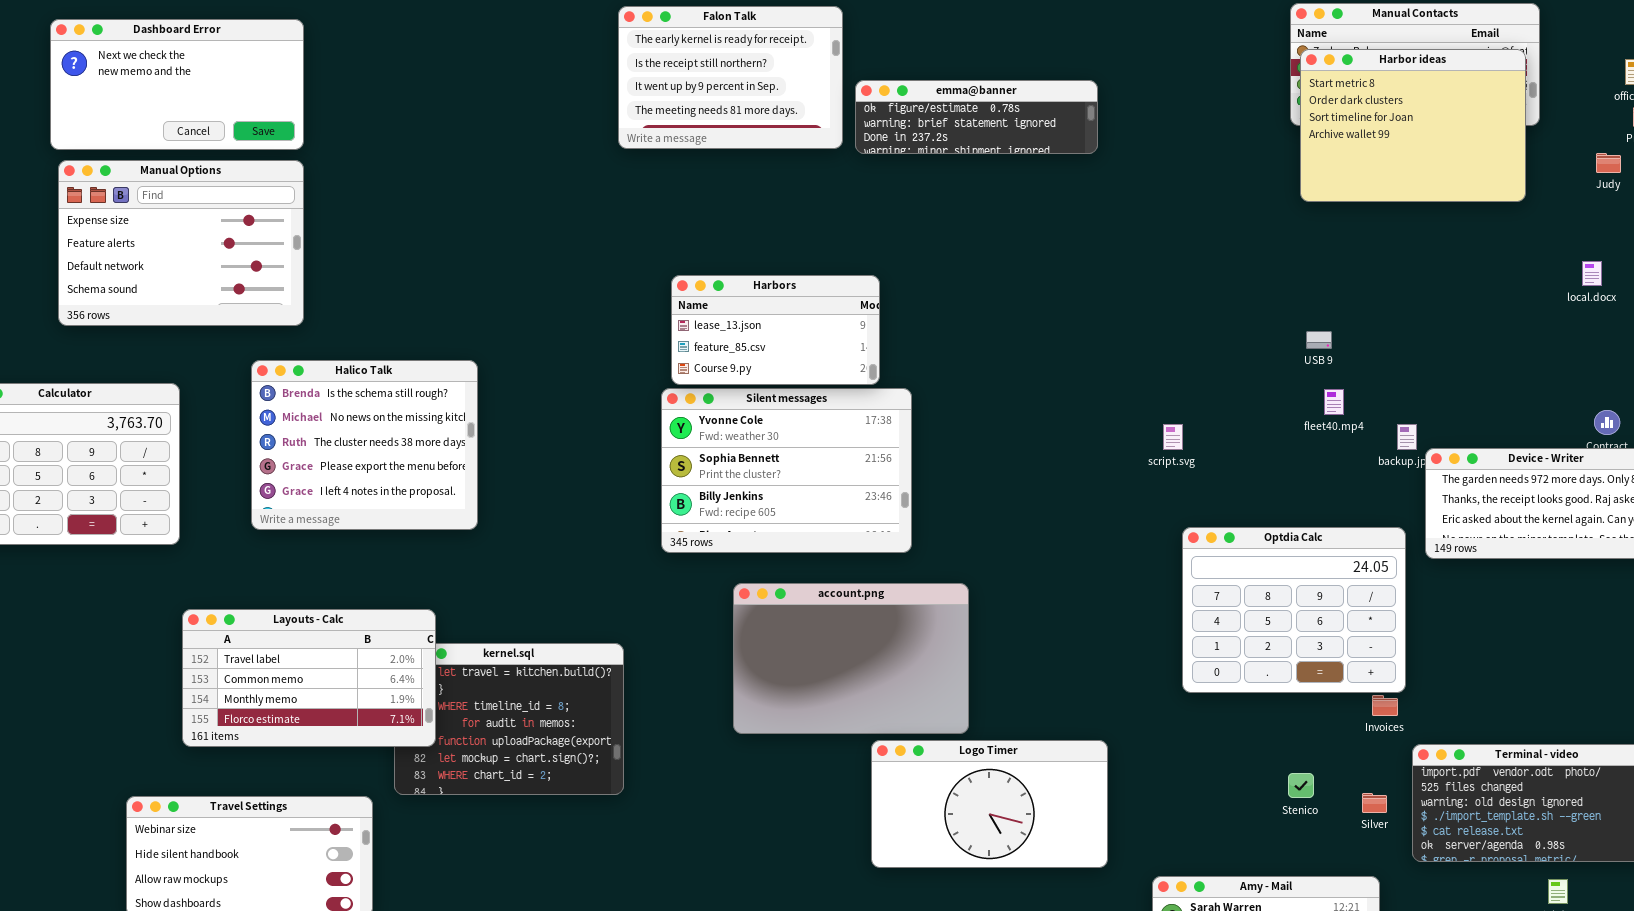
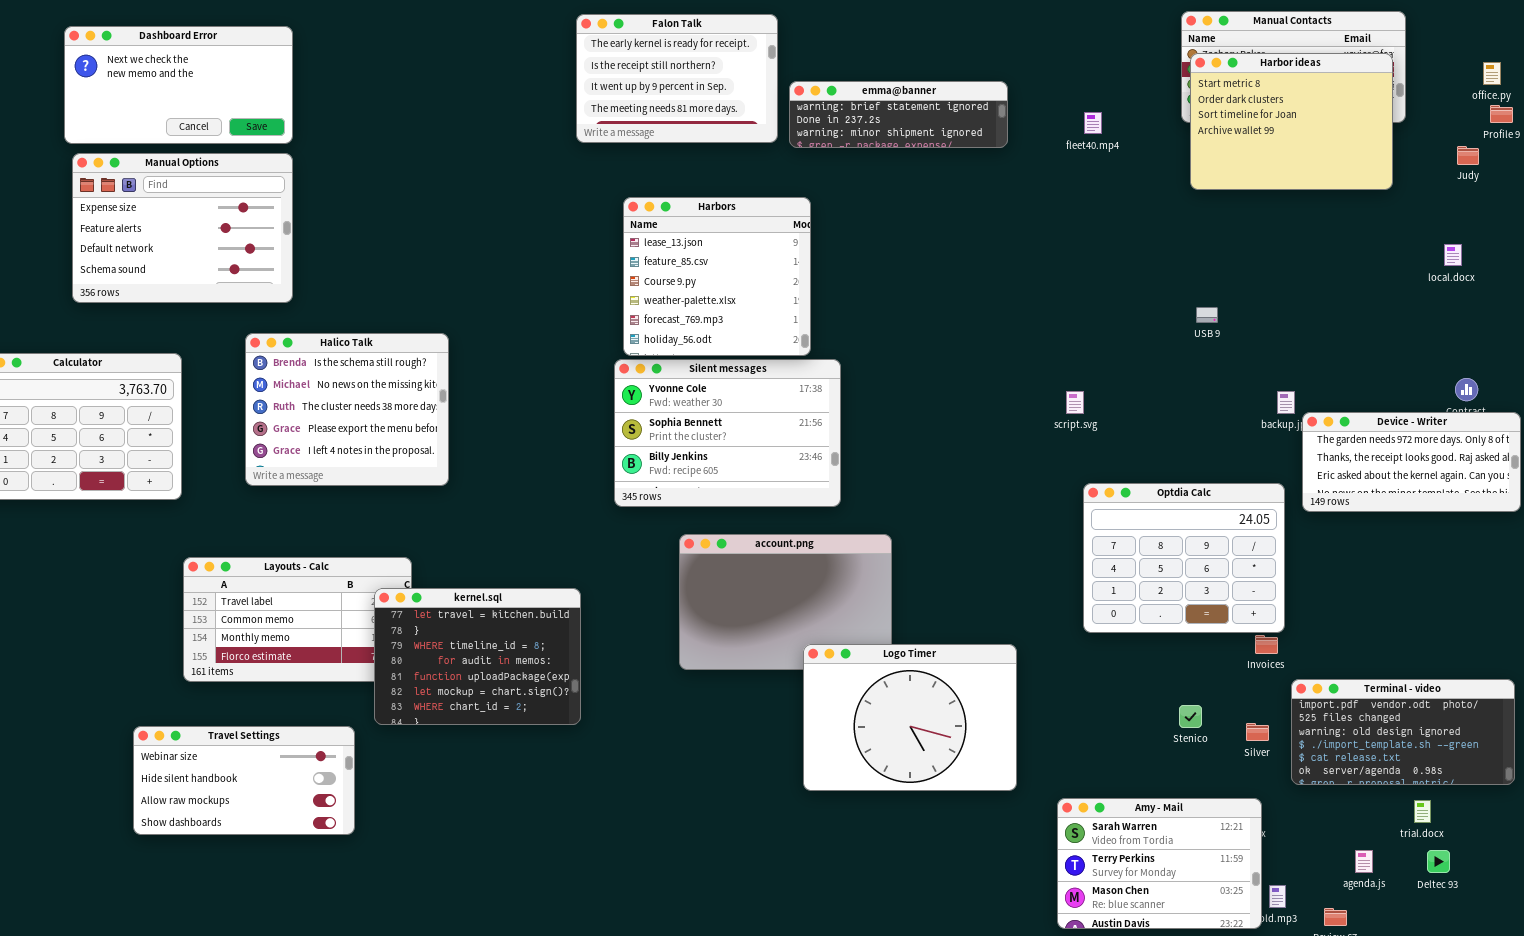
emma@banner: [855,80,1098,154] -> [789,81,1008,148], scrolled down 1 row
Harbors: [671,275,880,385] -> [623,197,811,356], resized
fleet40.mp4: [1324,389,1344,415] -> [1084,112,1102,134], moved
kernel.sql: [394,643,624,795] -> [374,588,581,725], raised
Logo Timer: [871,740,1108,868] -> [803,644,1017,791], resized

